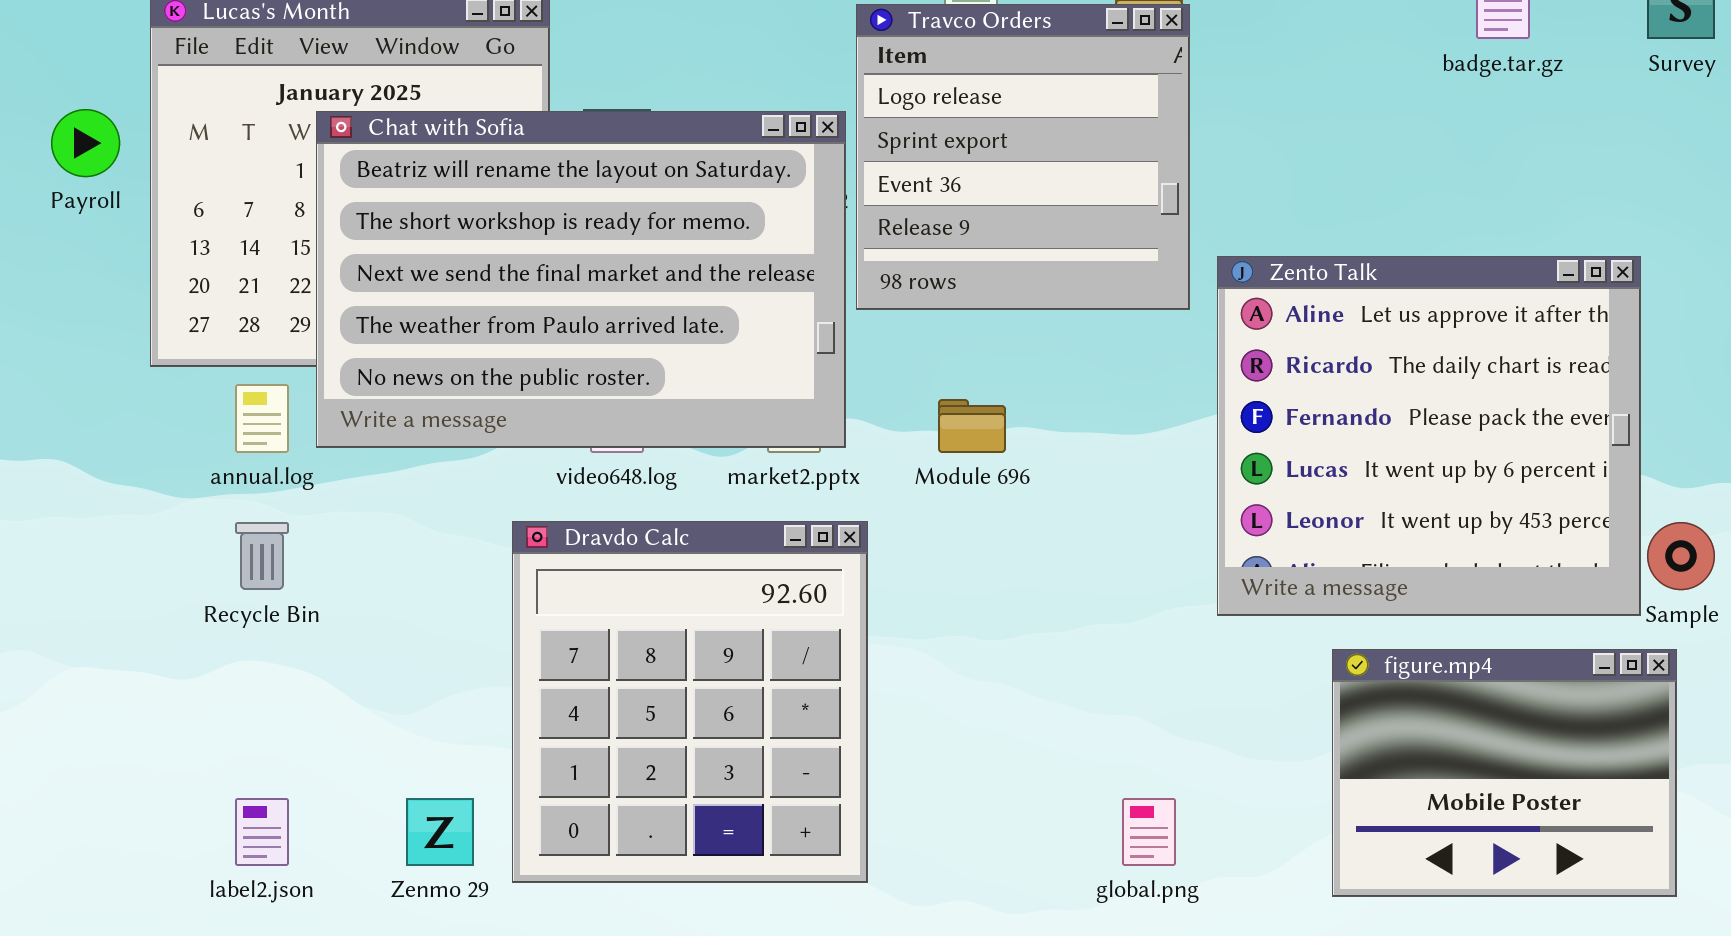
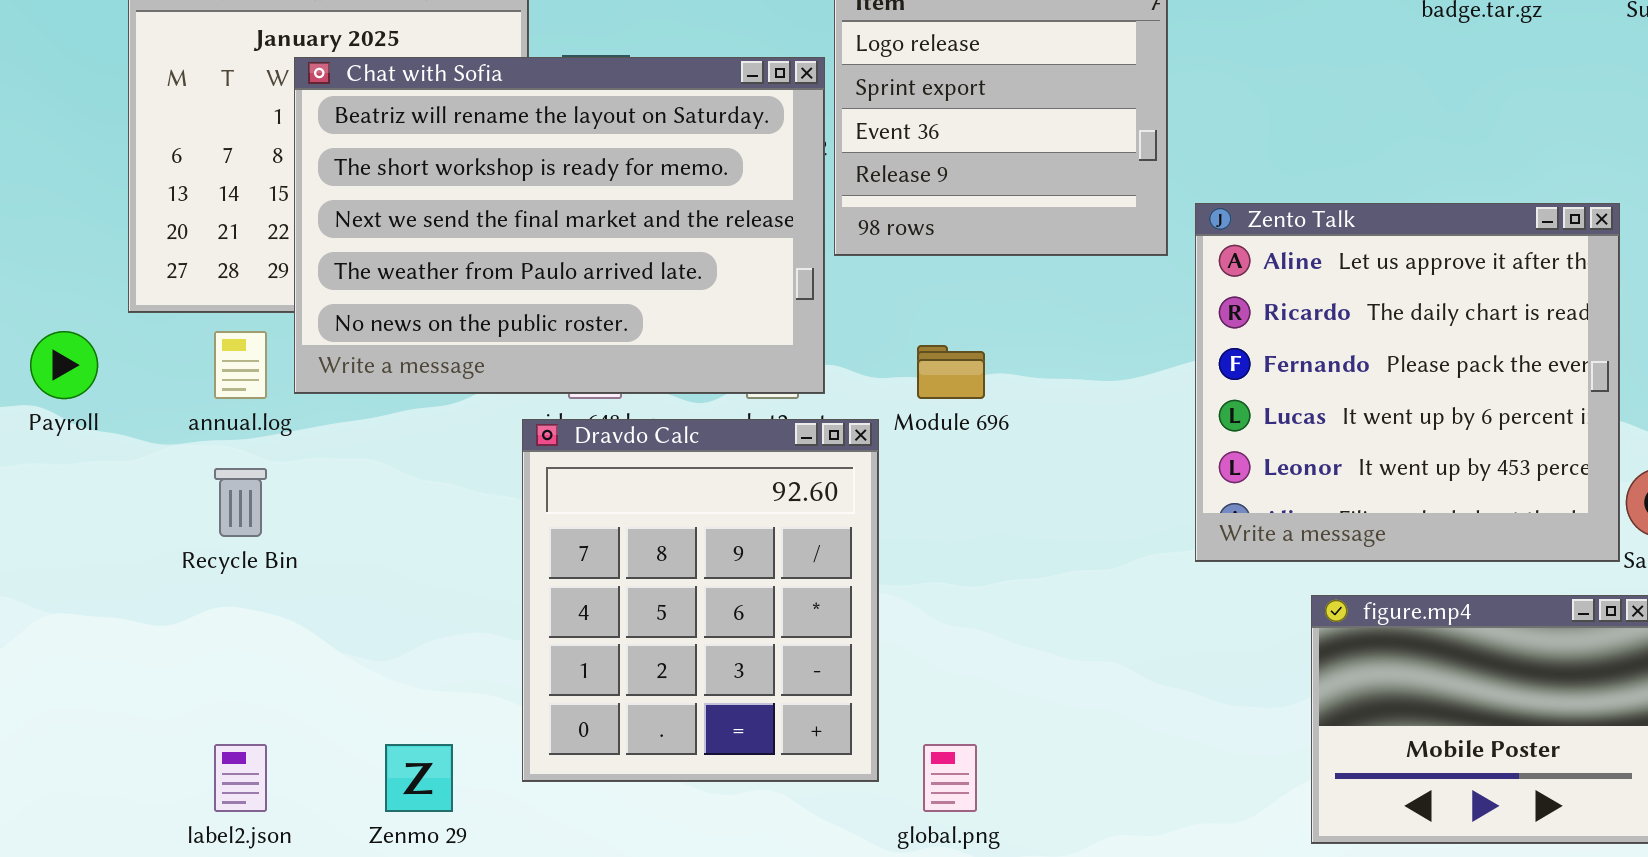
Payroll: [51,109,120,177] -> [30,331,98,399], moved
Dravdo Calc: [512,521,868,883] -> [522,419,879,782], moved
global.png: [1122,798,1176,866] -> [923,744,977,812], moved

